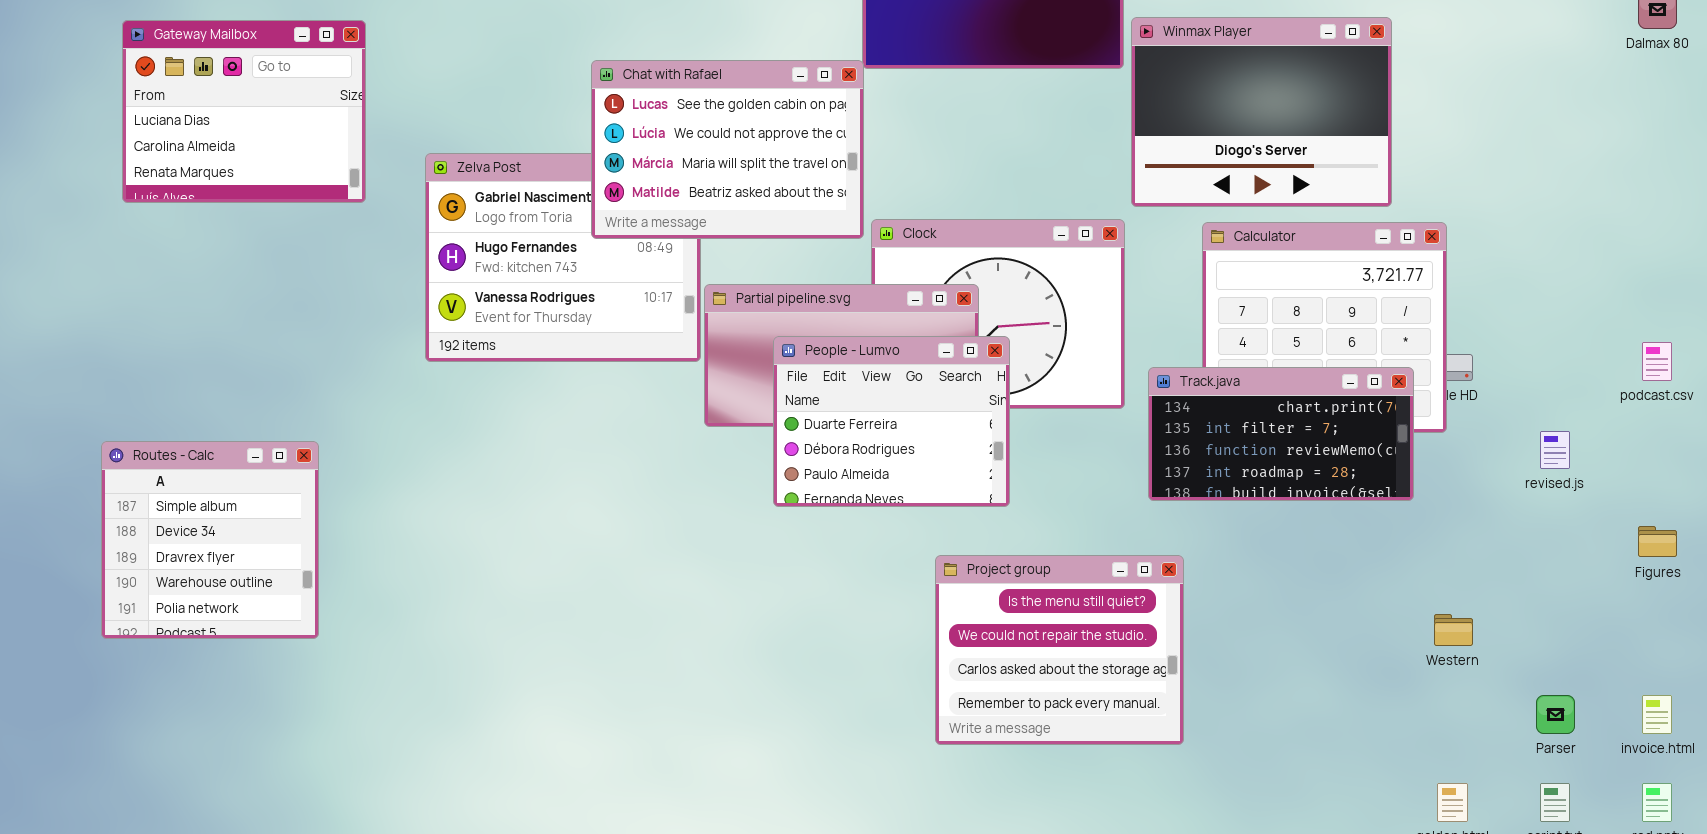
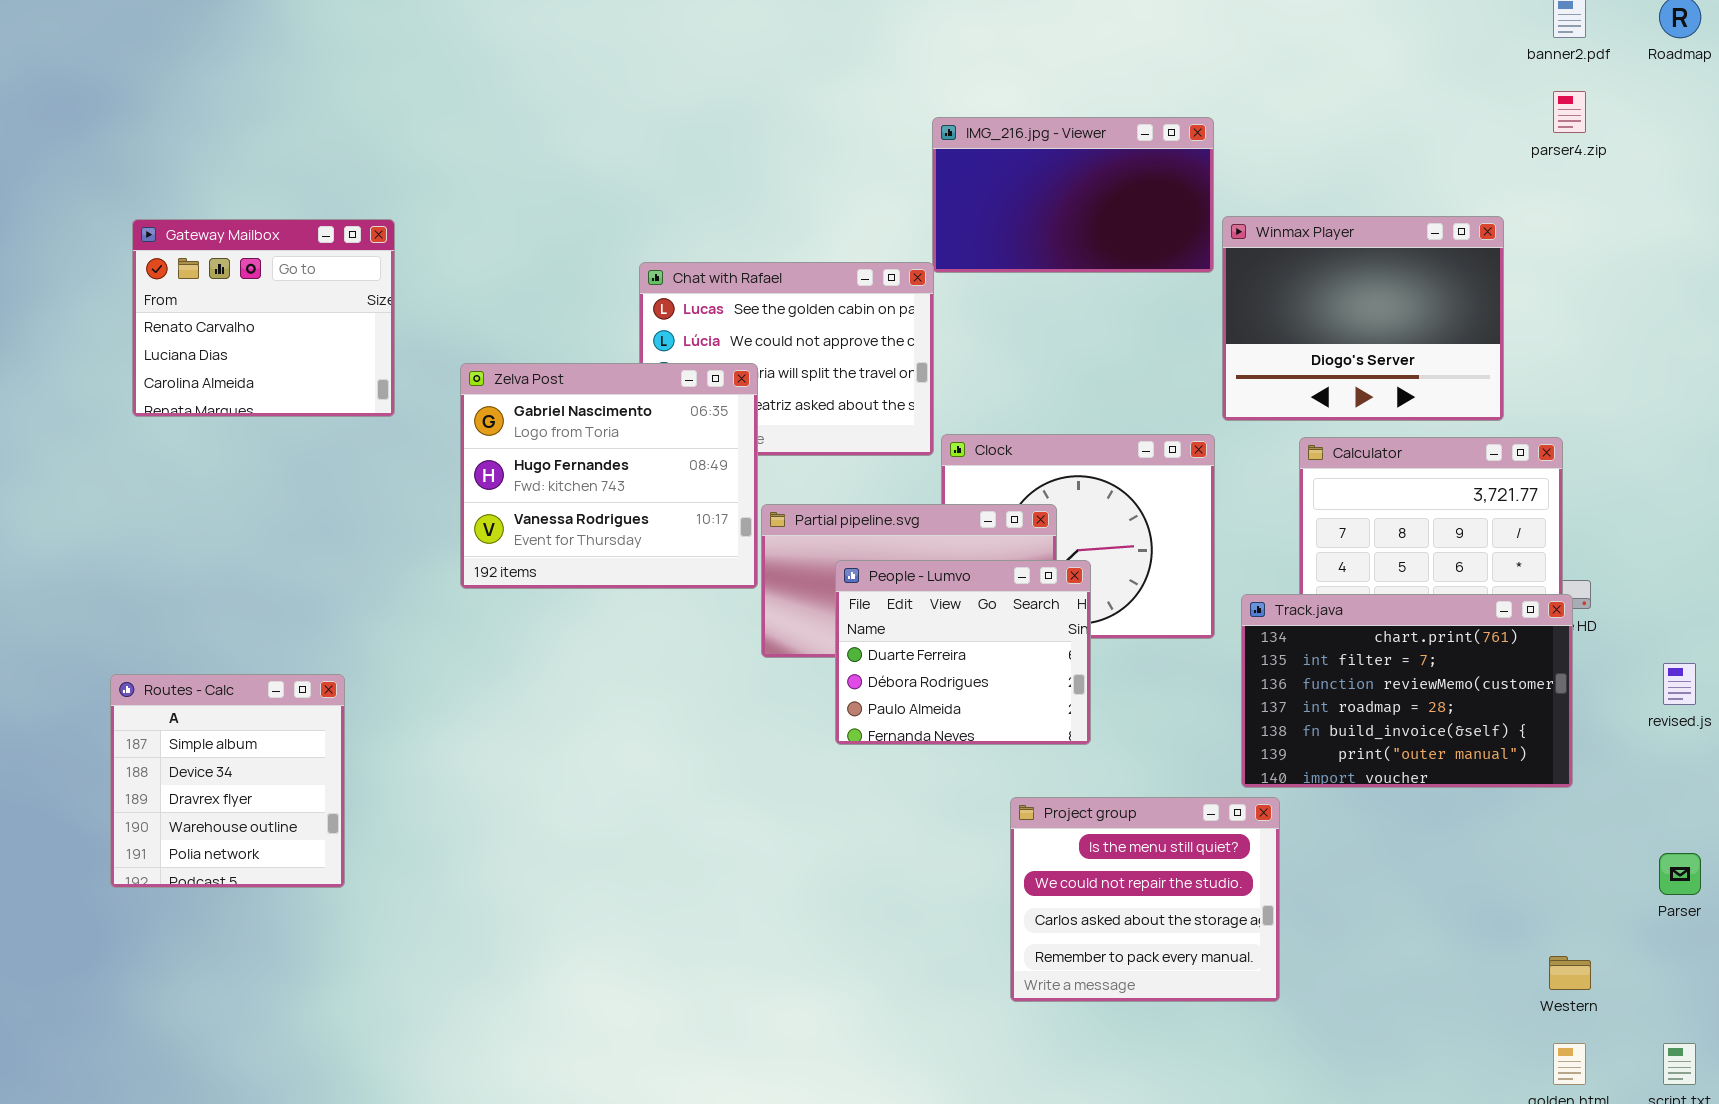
Gateway Mailbox: [122,20,366,203] -> [132,219,395,417], scrolled up 1 row
Zelva Post: [425,153,701,362] -> [460,363,758,589], raised
Track.java: [1148,367,1414,501] -> [1241,594,1573,788], resized
Western: [1434,614,1473,646] -> [1549,956,1591,990], moved
Parser: [1536,695,1575,734] -> [1659,853,1701,895], moved

